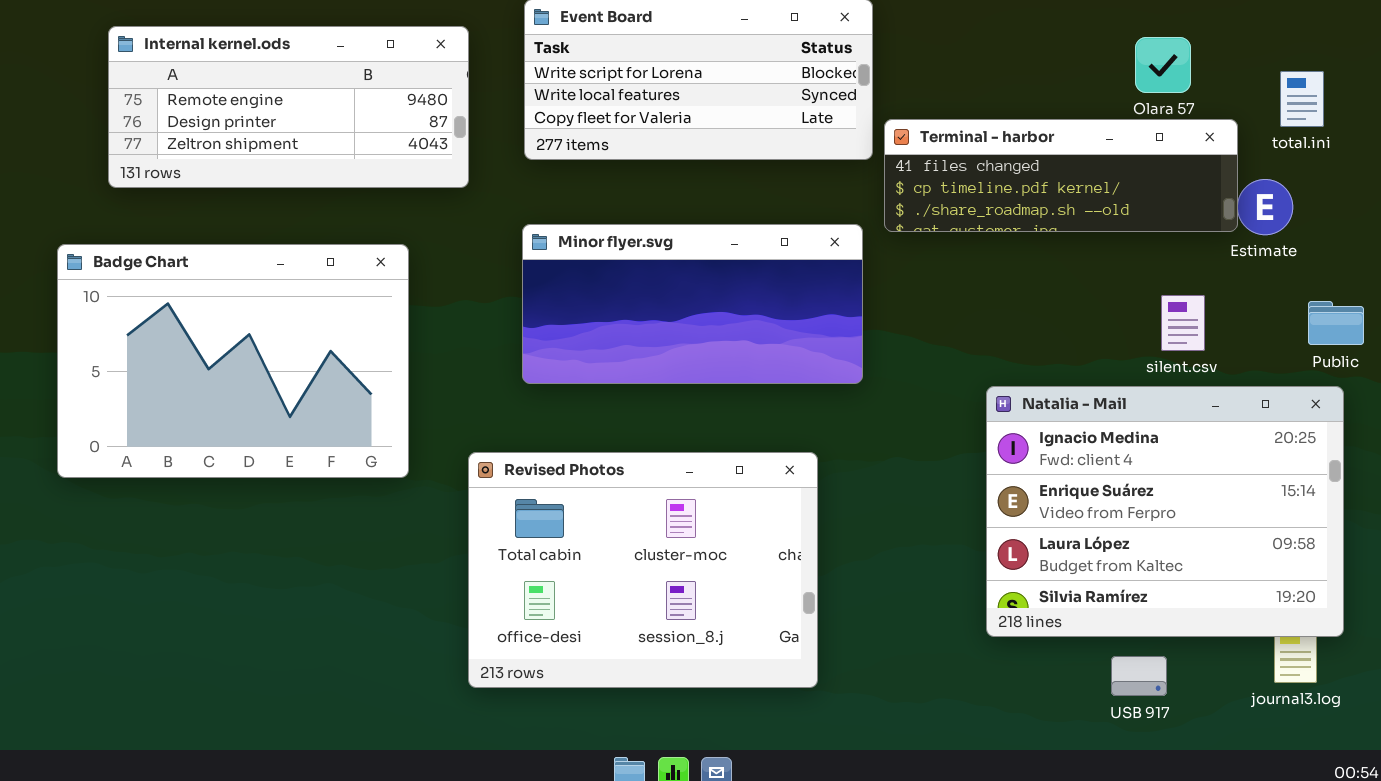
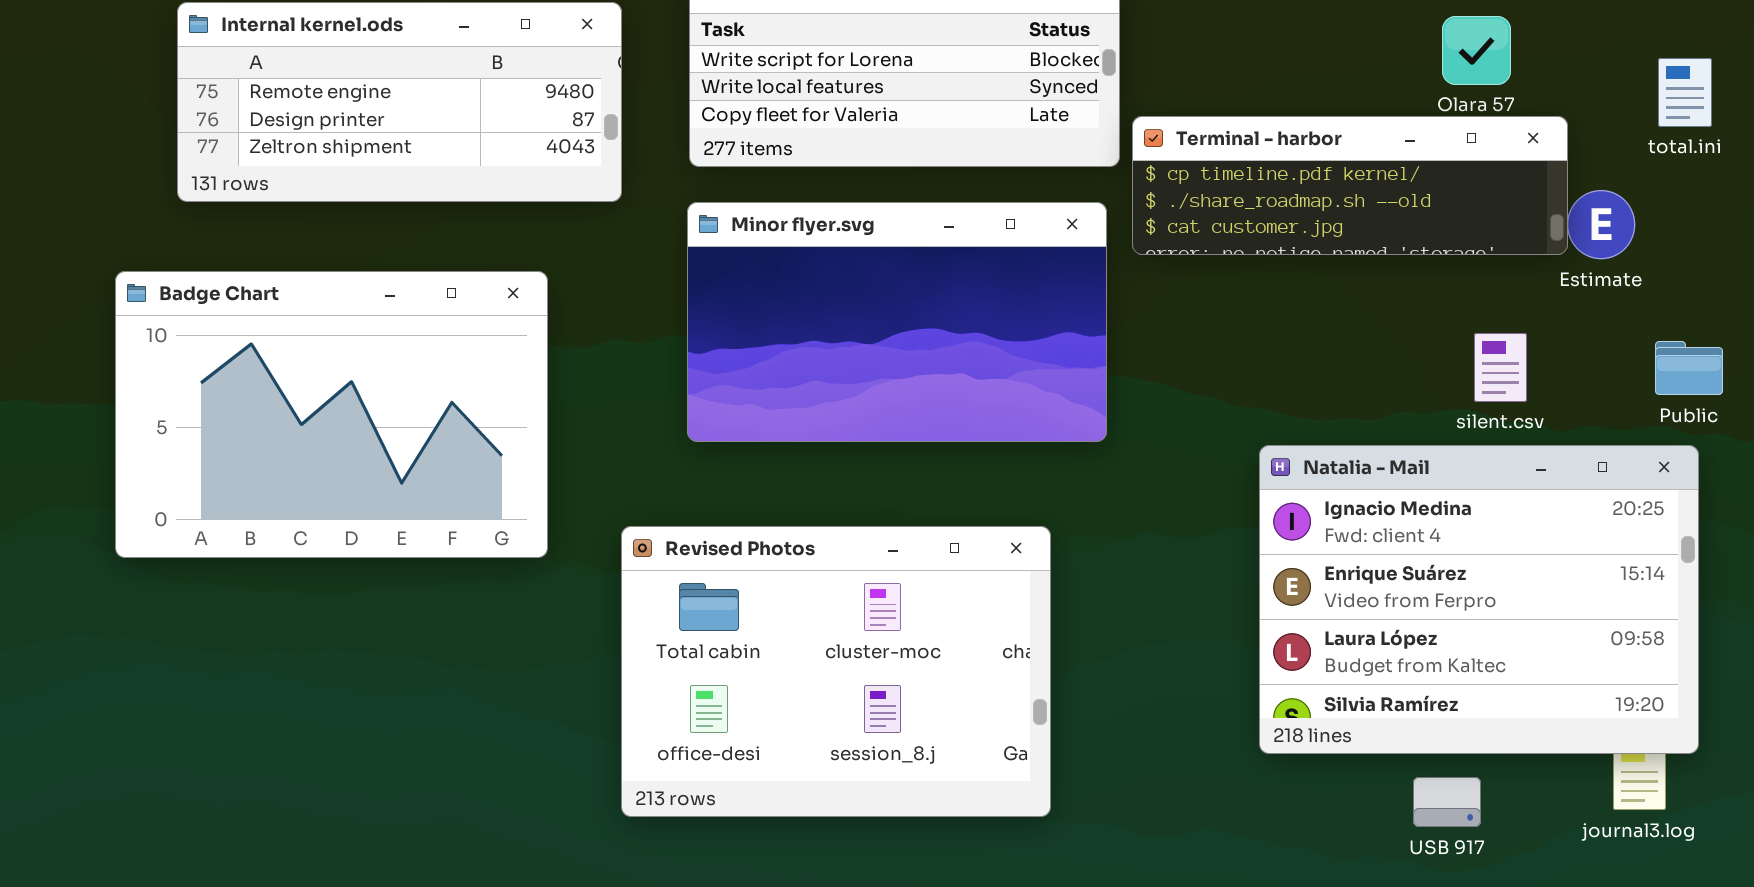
total.ini: [1280,71,1324,127] -> [1658,58,1712,127], moved
Terminal - harbor: [884,119,1238,232] -> [1132,116,1568,255], scrolled down 1 row
Minor flyer.svg: [522,224,863,384] -> [687,202,1107,442], resized

